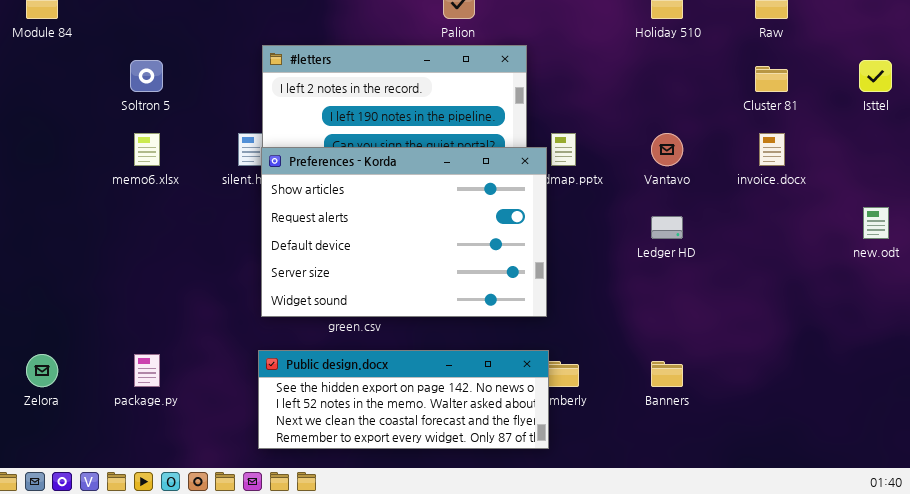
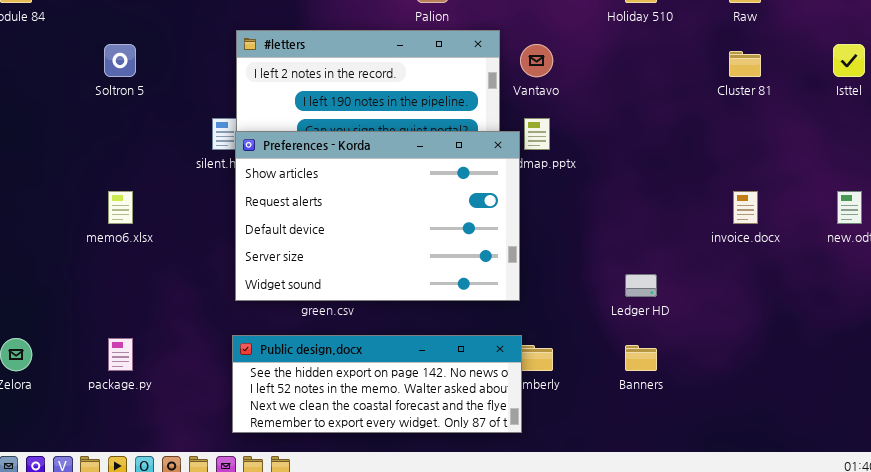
memo6.xlsx: [134,133,160,166] -> [108,191,133,224], moved
Vantavo: [651,133,683,166] -> [520,44,553,77], moved
invoice.docx: [759,133,785,166] -> [733,191,758,224], moved
Ledger HD: [651,216,683,239] -> [625,274,657,297], moved

